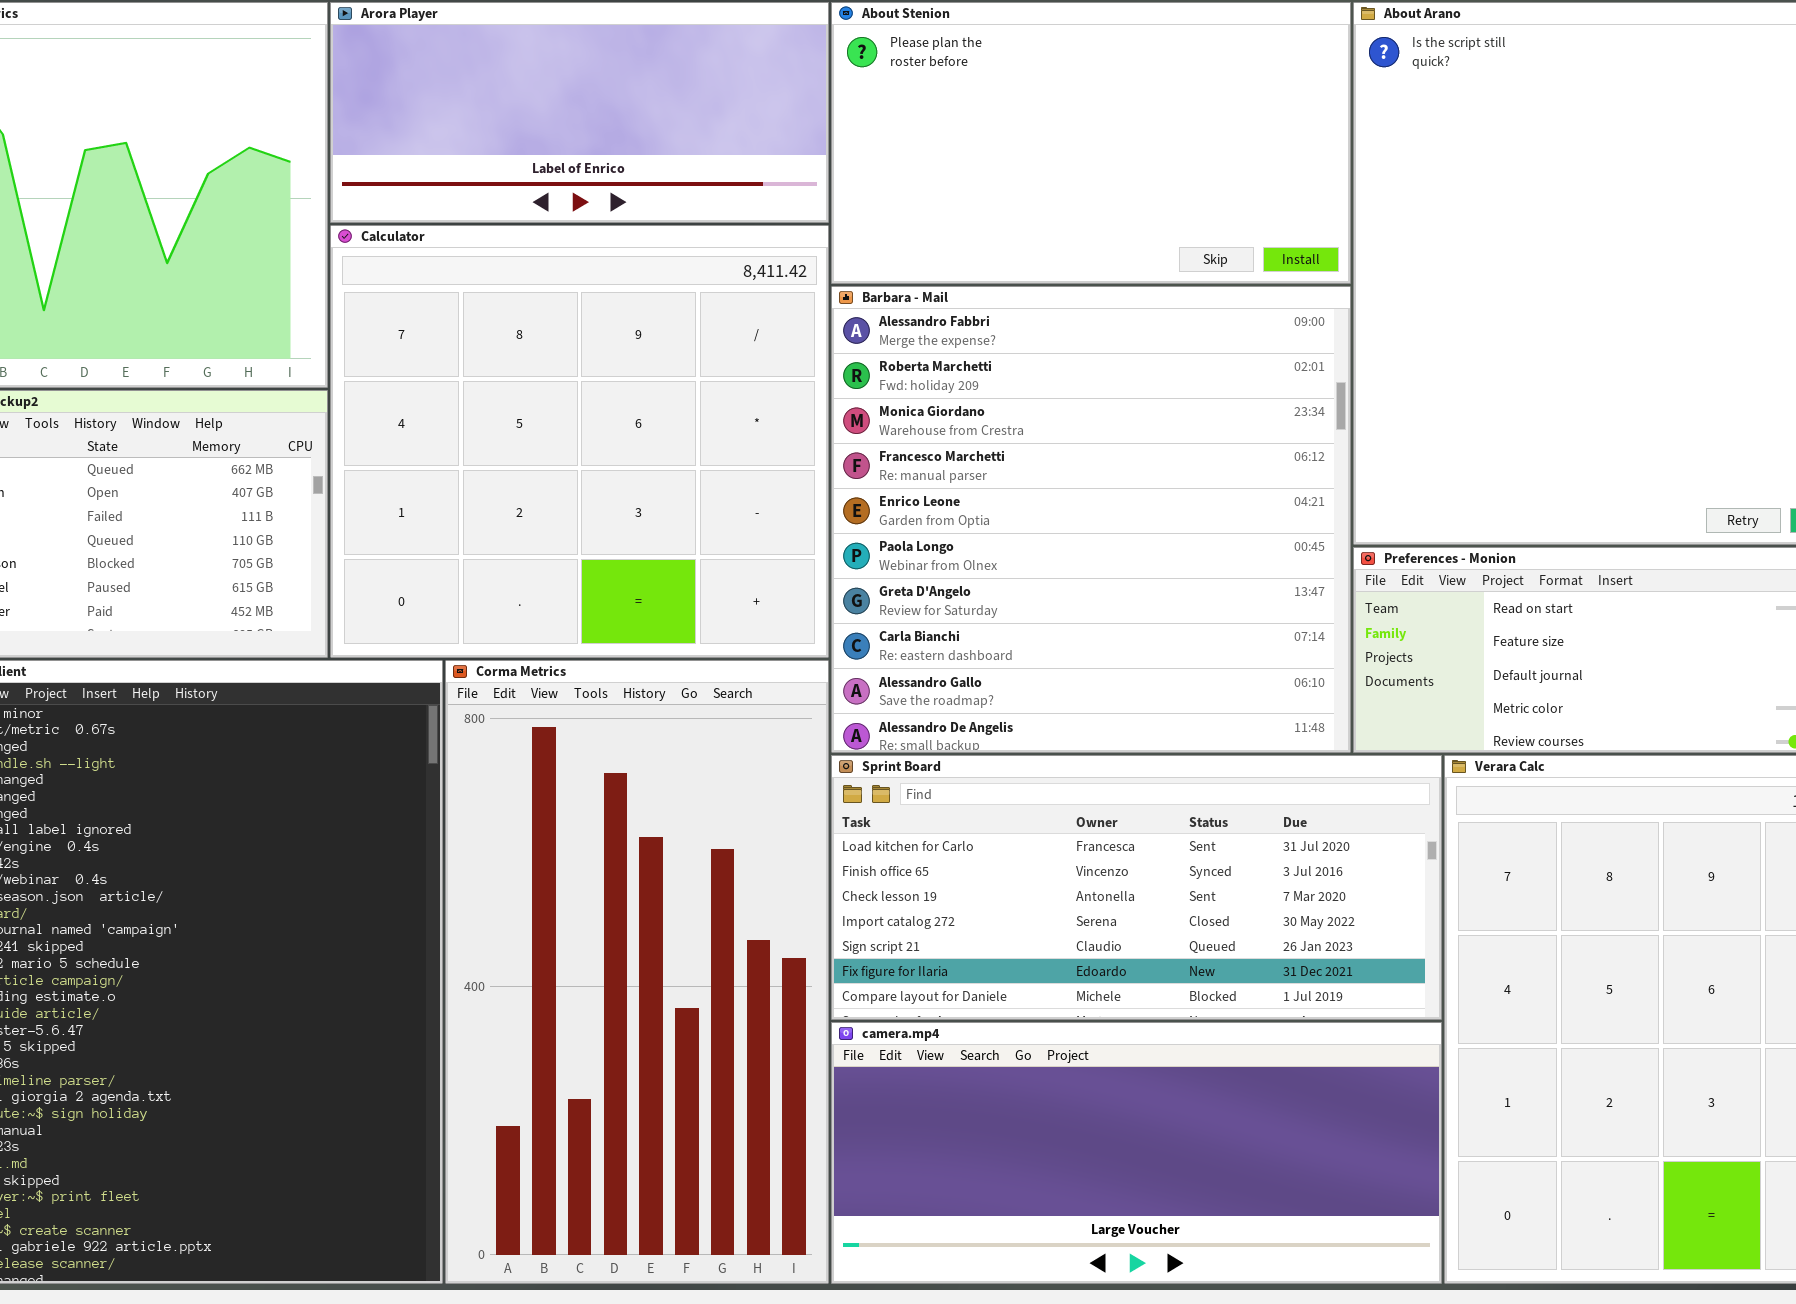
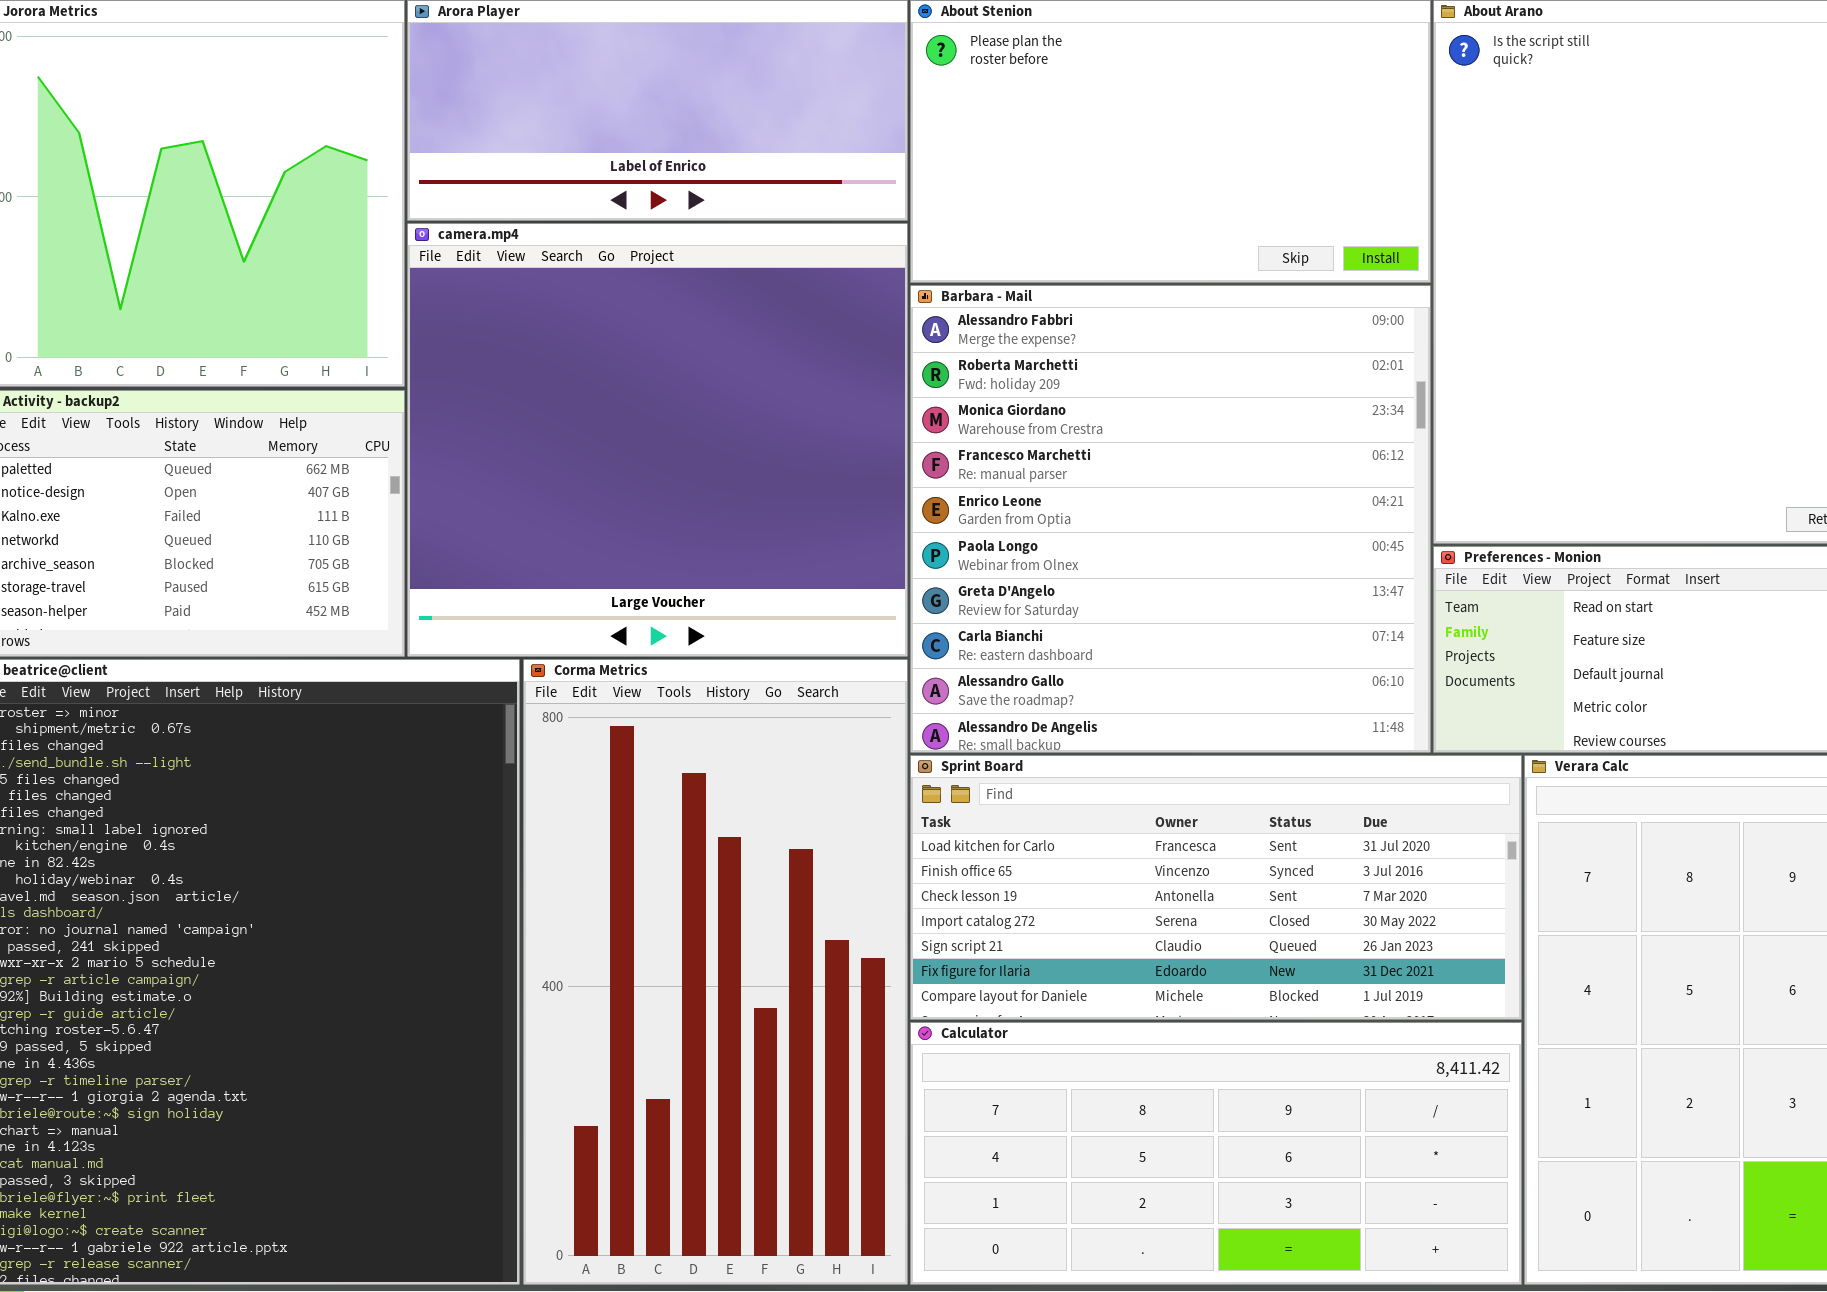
Calculator: [330,225,829,658] -> [910,1022,1522,1285], moved, resized
camera.mp4: [831,1022,1442,1284] -> [407,223,908,657], moved, resized

